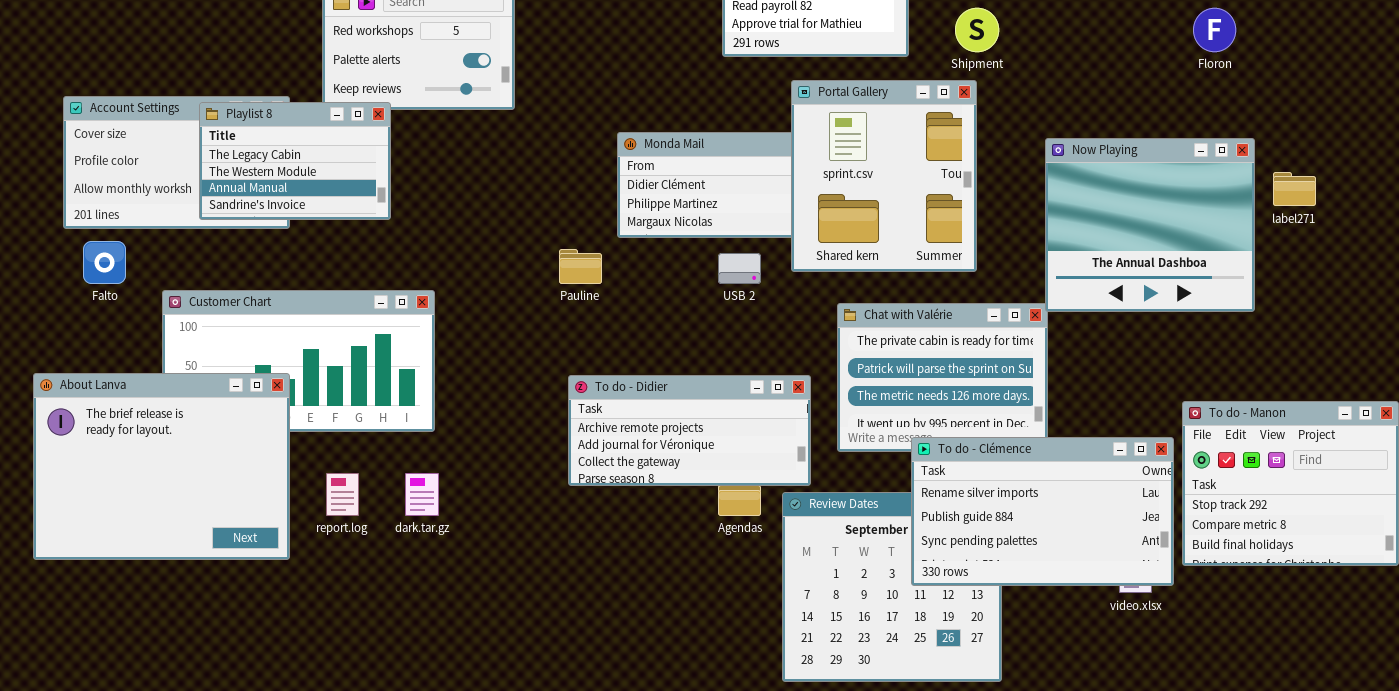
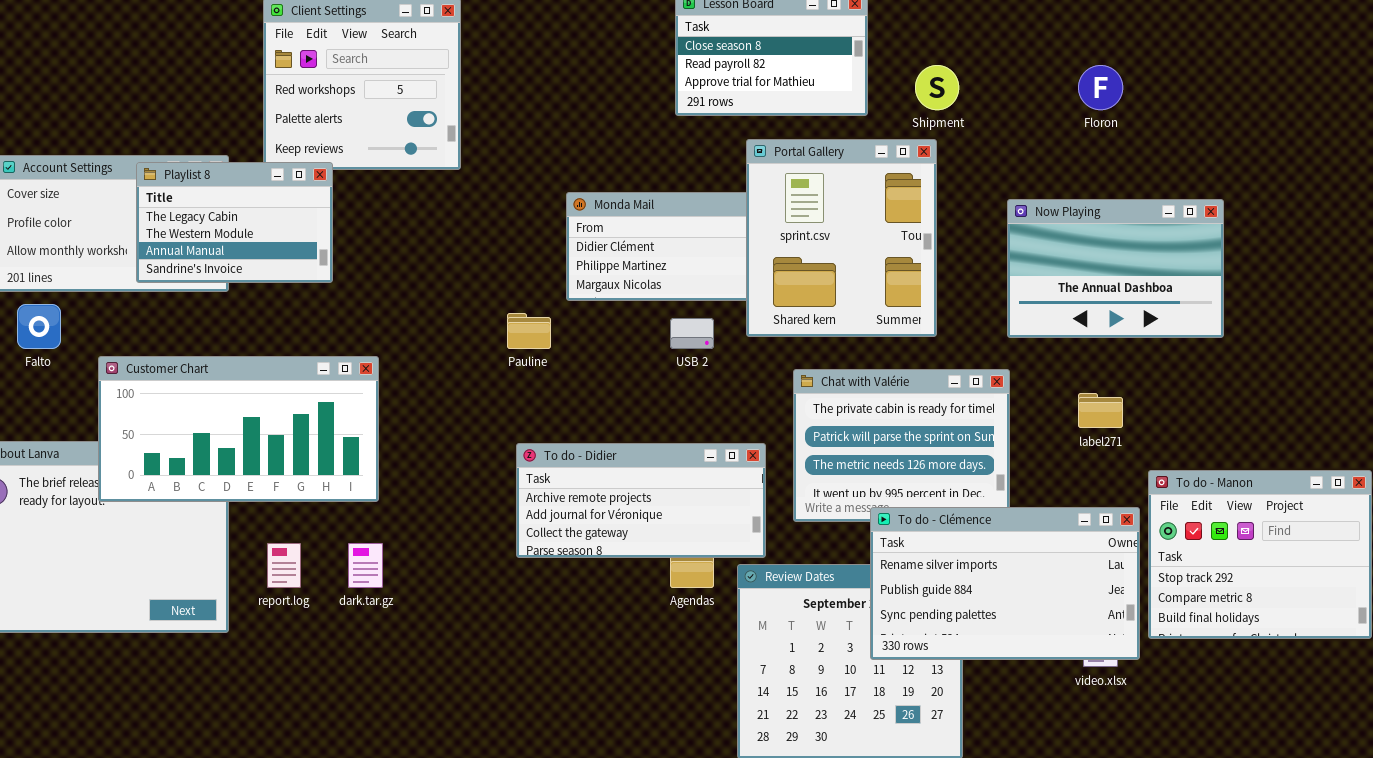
Floron: [1193,8,1236,52] -> [1078,65,1123,110], moved
Now Playing: [1045,138,1255,312] -> [1007,199,1224,338], resized
label271: [1273,172,1316,206] -> [1078,393,1123,428], moved
Customer Chart: [162,290,435,432] -> [98,356,379,502], raised

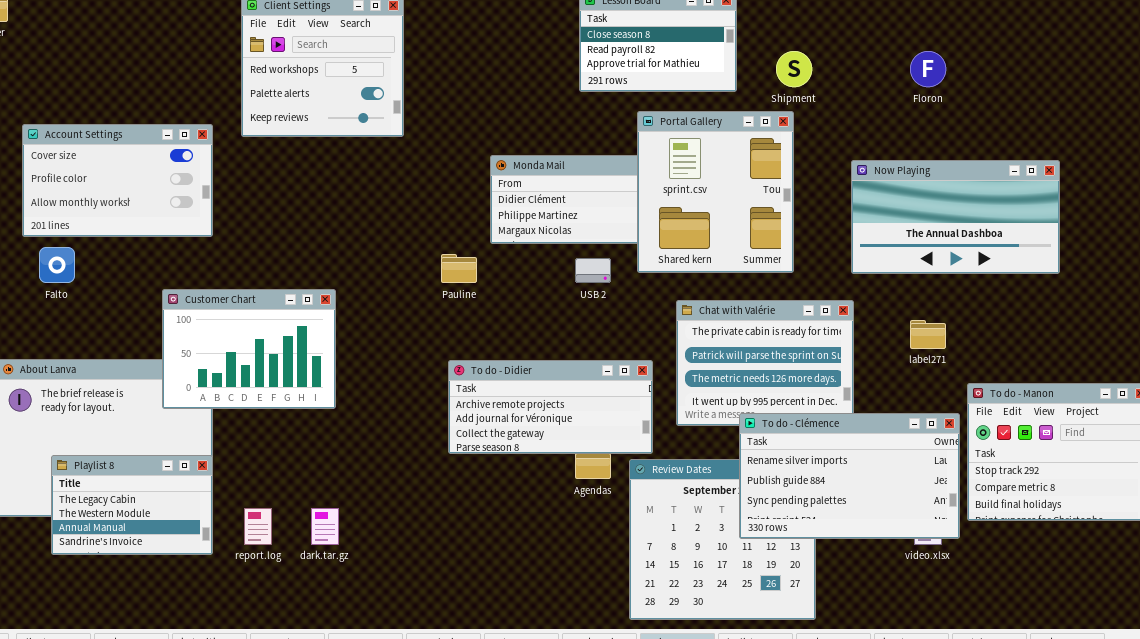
Playlist 8: [136,162,333,283] -> [51,455,213,555], moved
Now Playing: [1007,199,1224,338] -> [851,160,1060,274], resized
Customer Chart: [98,356,379,502] -> [162,289,336,409], resized
report.log: [267,543,301,588] -> [244,508,272,545], moved
dark.tar.gz: [348,543,383,588] -> [311,508,339,545], moved

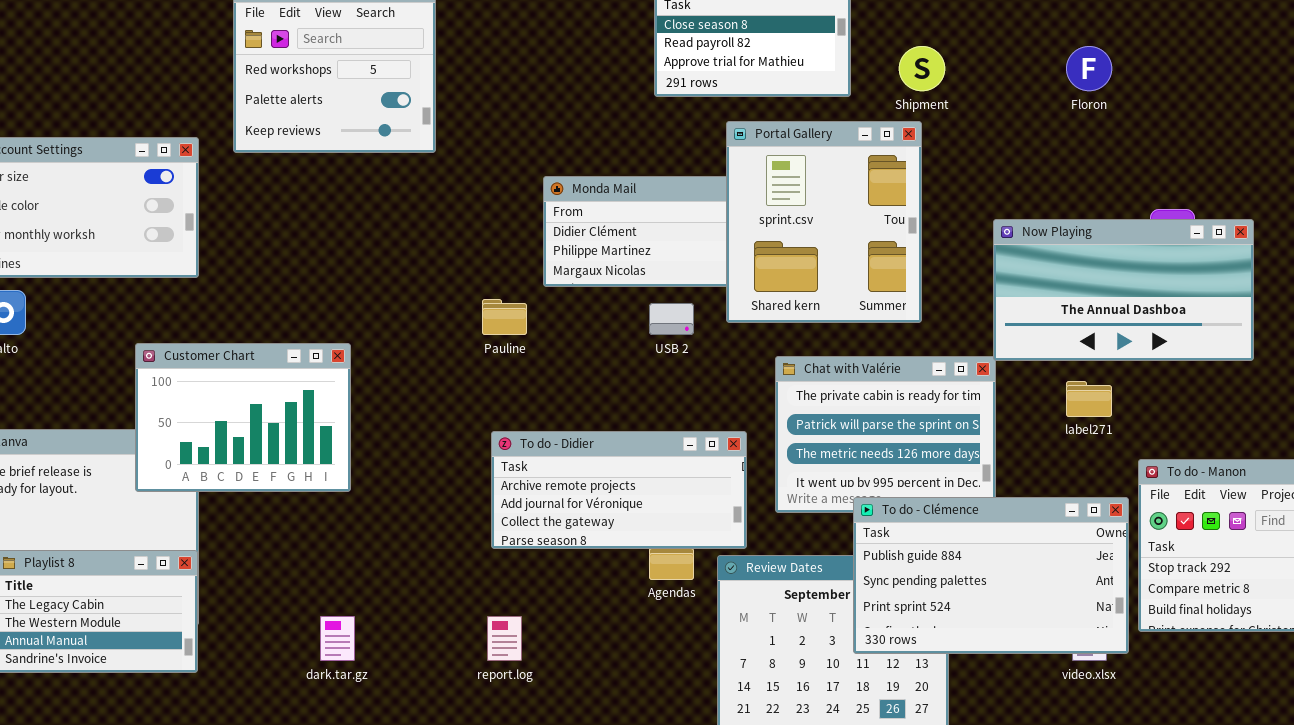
Now Playing: [851,160,1060,274] -> [993,219,1254,361], moved
To do - Clémence: [739,413,960,539] -> [853,497,1129,654], scrolled down 1 row
report.log: [244,508,272,545] -> [487,616,522,661], moved

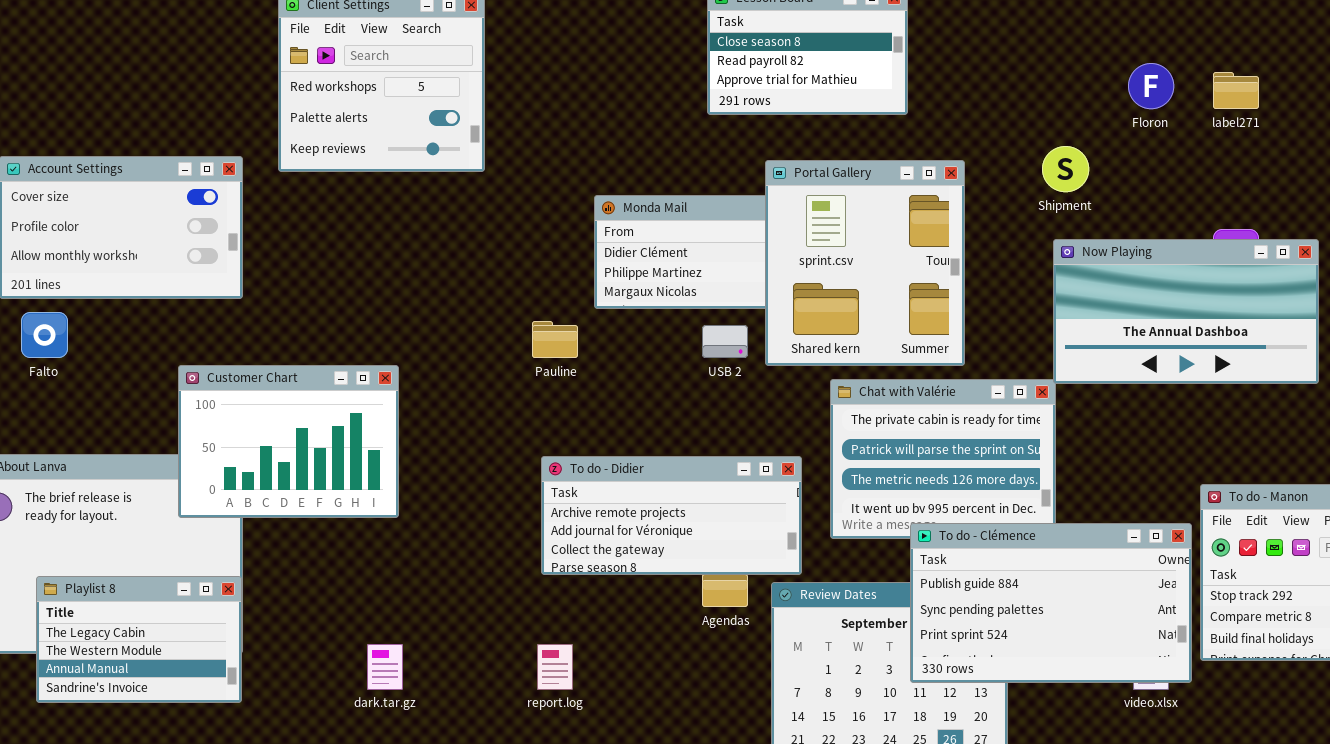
Shipment: [899,46,945,91] -> [1042,146,1089,192], moved
Portal Gallery: [726,121,922,323] -> [765,160,965,366], moved
label271: [1066,381,1112,417] -> [1213,72,1259,109], moved

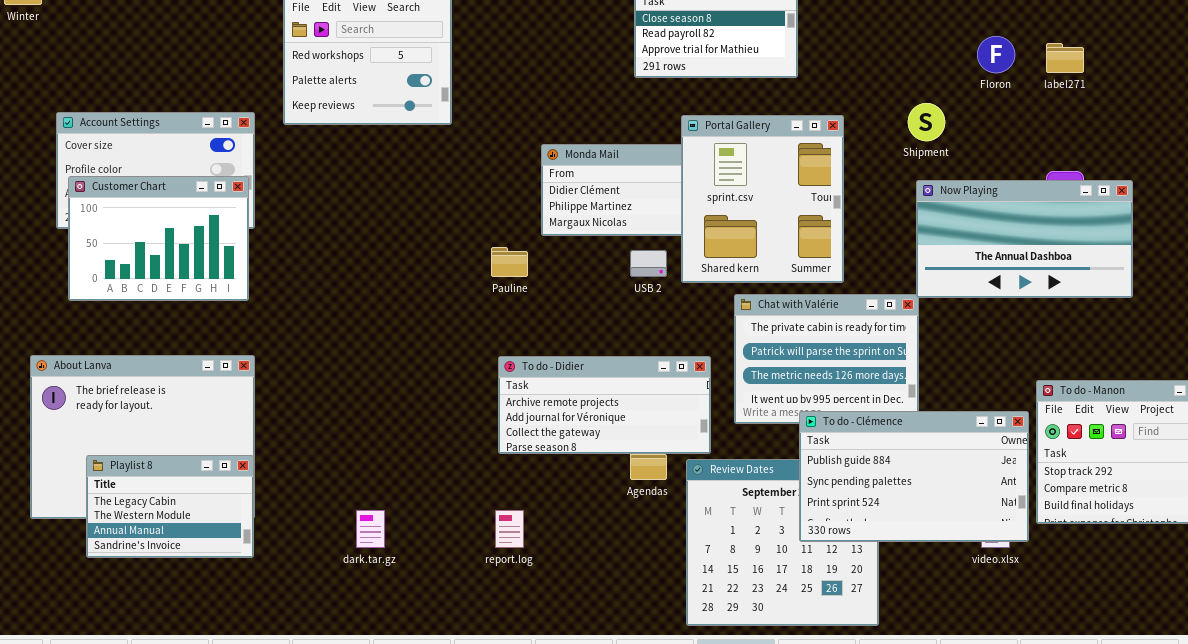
Customer Chart: [178,365,399,518] -> [68,176,249,301], moved

